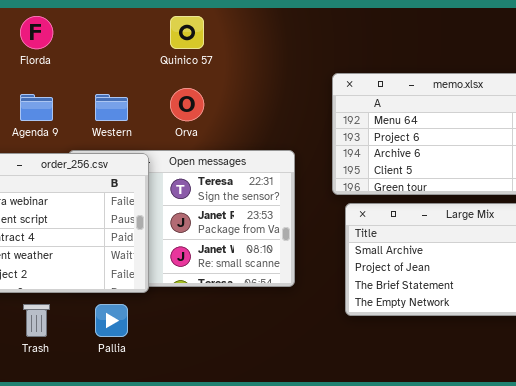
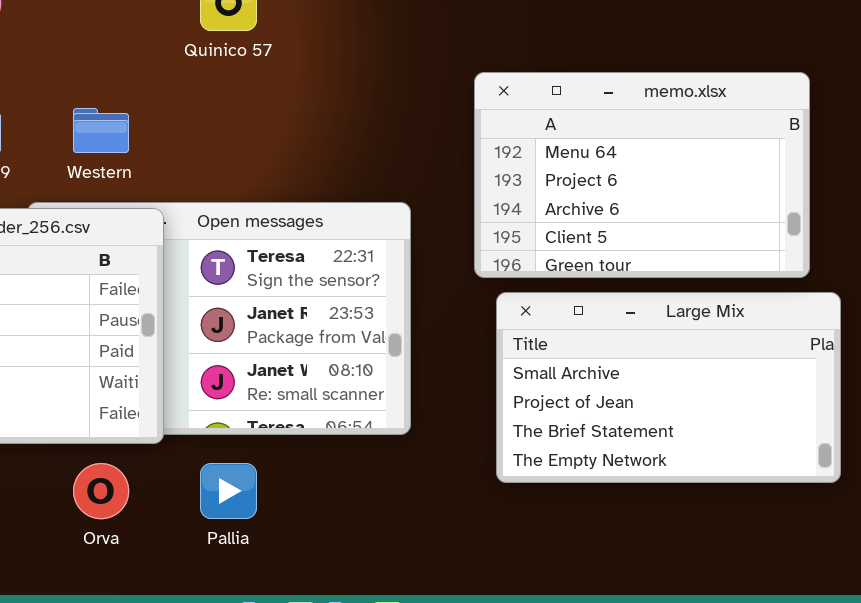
Orva: [170,88,204,121] -> [73,463,129,519], moved
Pallia: [95,304,128,337] -> [200,463,257,519], moved

